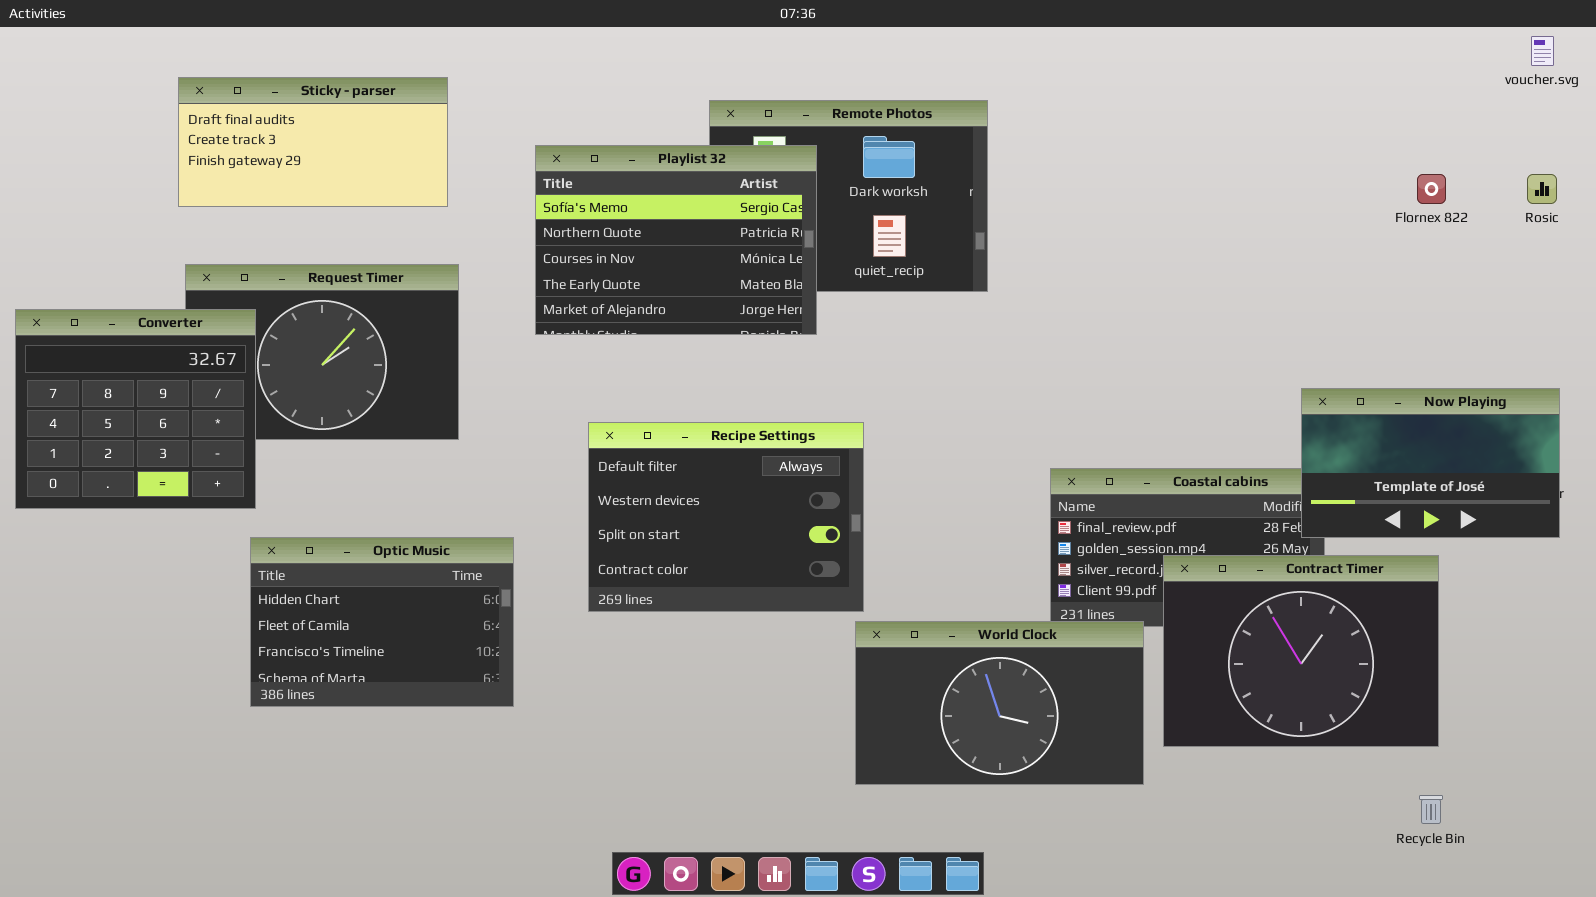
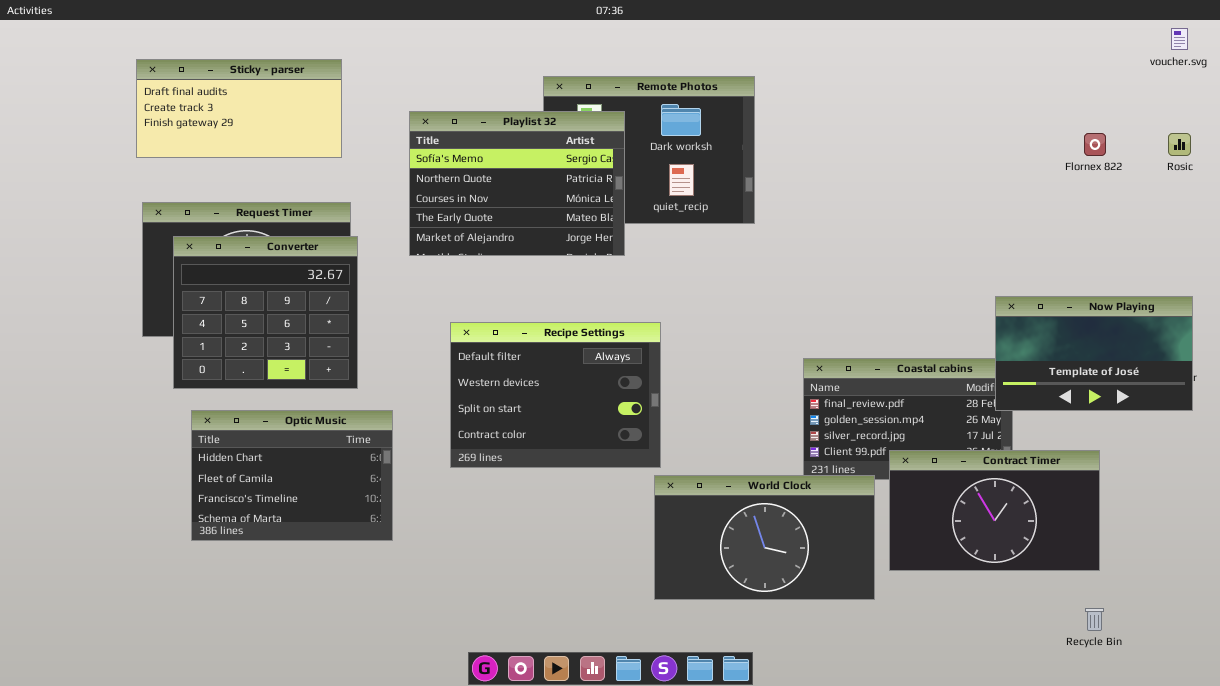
Converter: [15,309,256,509] -> [173,236,358,389], moved
Contract Timer: [1163,555,1439,747] -> [889,450,1100,571], resized

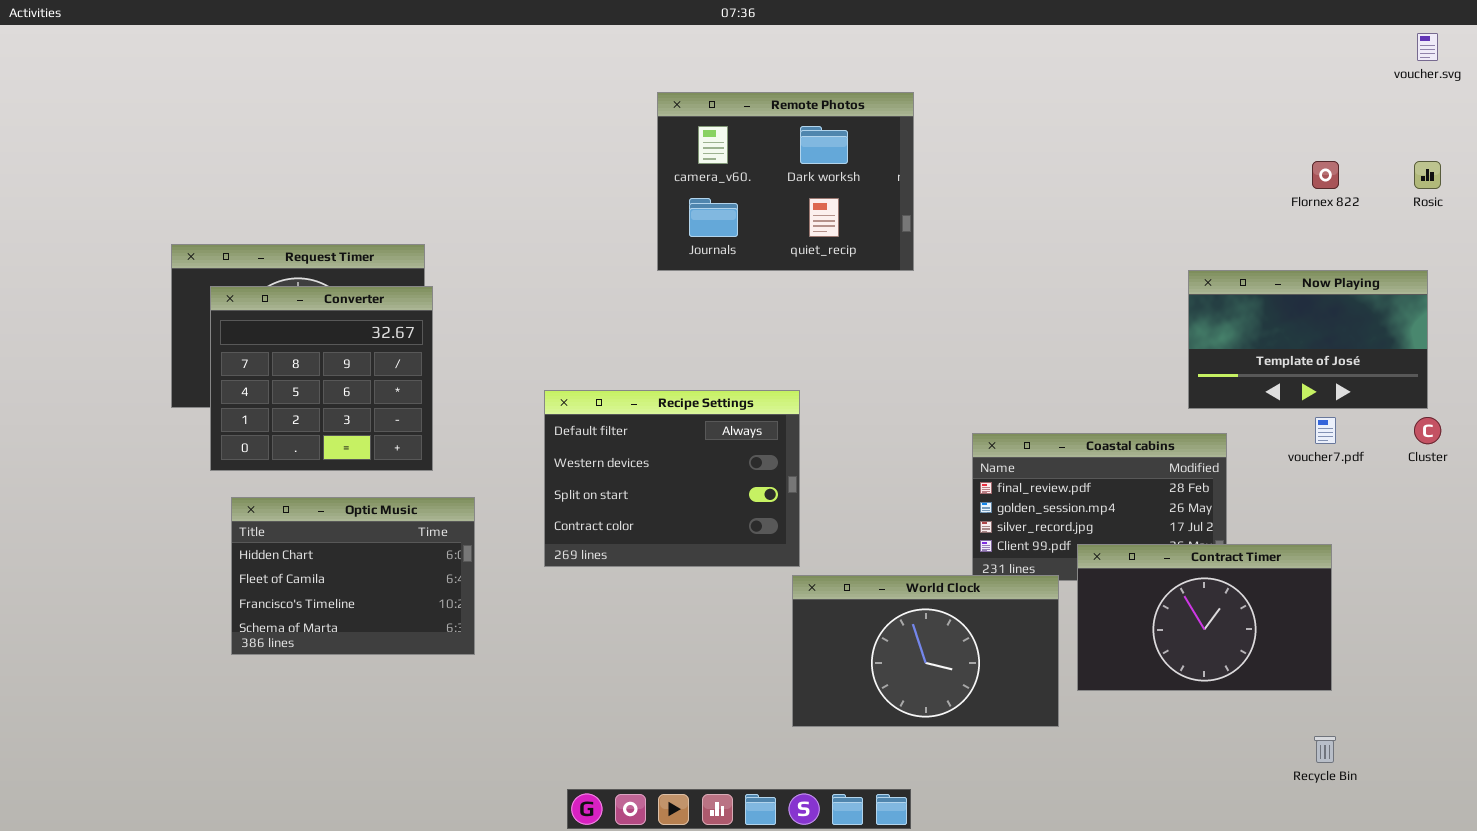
Sticky - parser: [136,59,342,158] -> none, closed
Playlist 32: [409,111,625,256] -> none, closed
Now Playing: [995,296,1193,411] -> [1188,270,1428,409], moved

